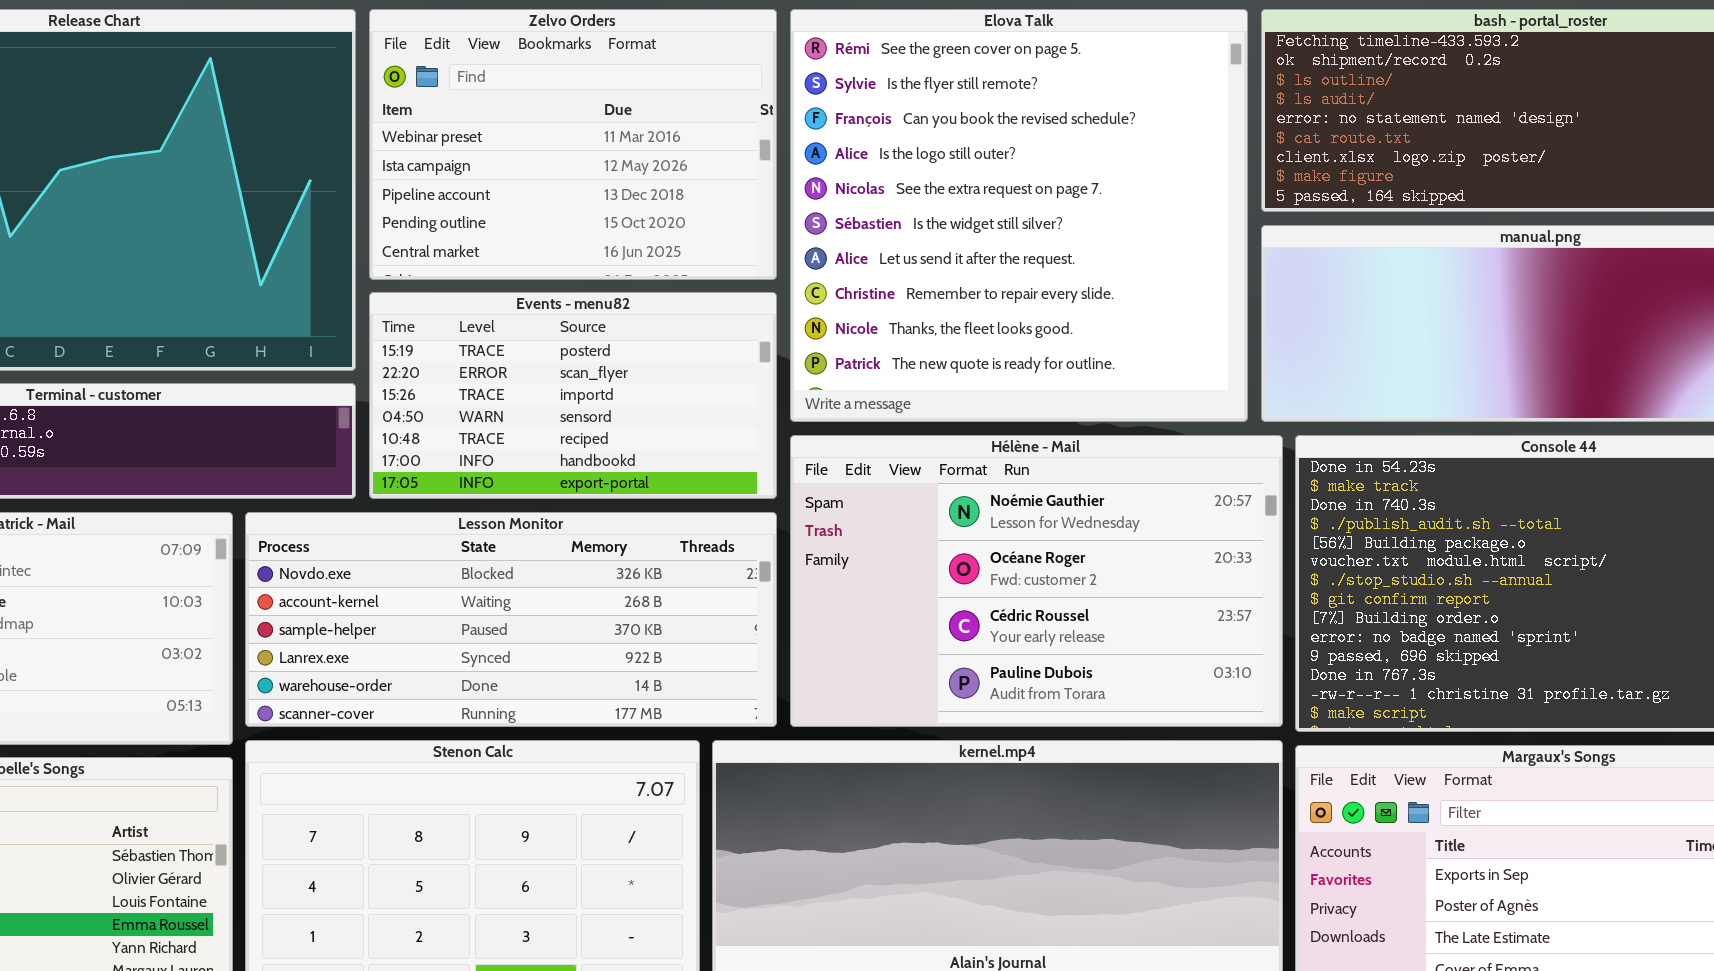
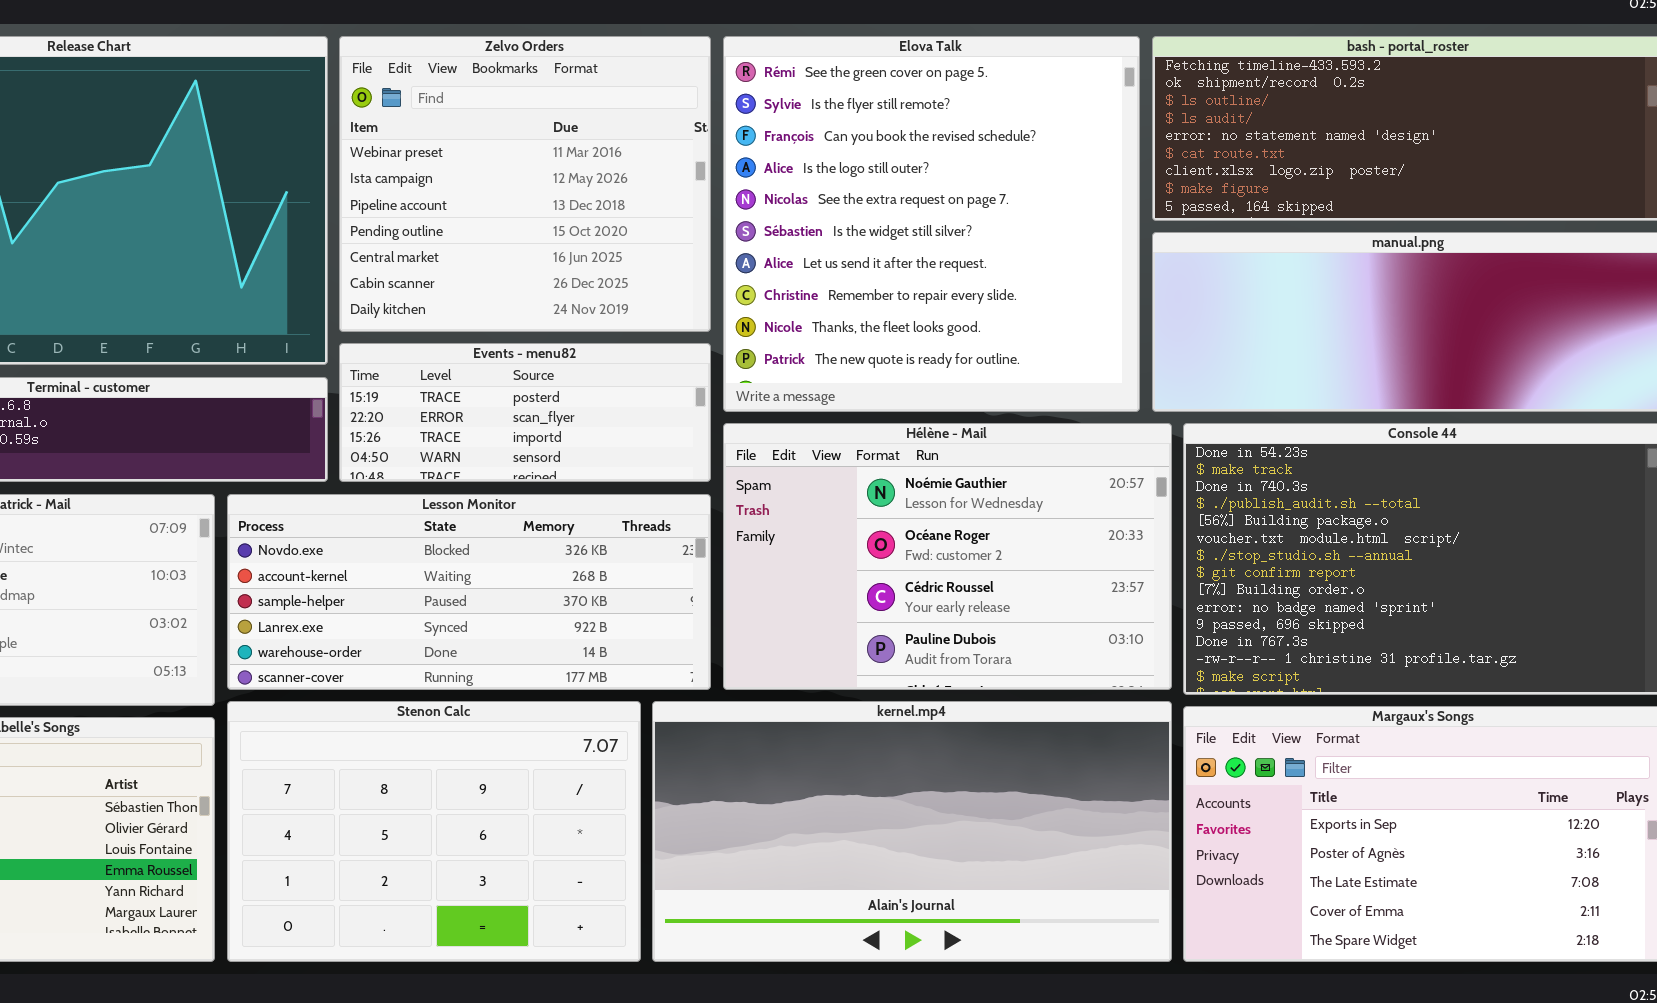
Zelvo Orders: [369,9,777,280] -> [339,36,711,332], resized
Events - menu82: [369,292,777,499] -> [339,343,711,482], resized

